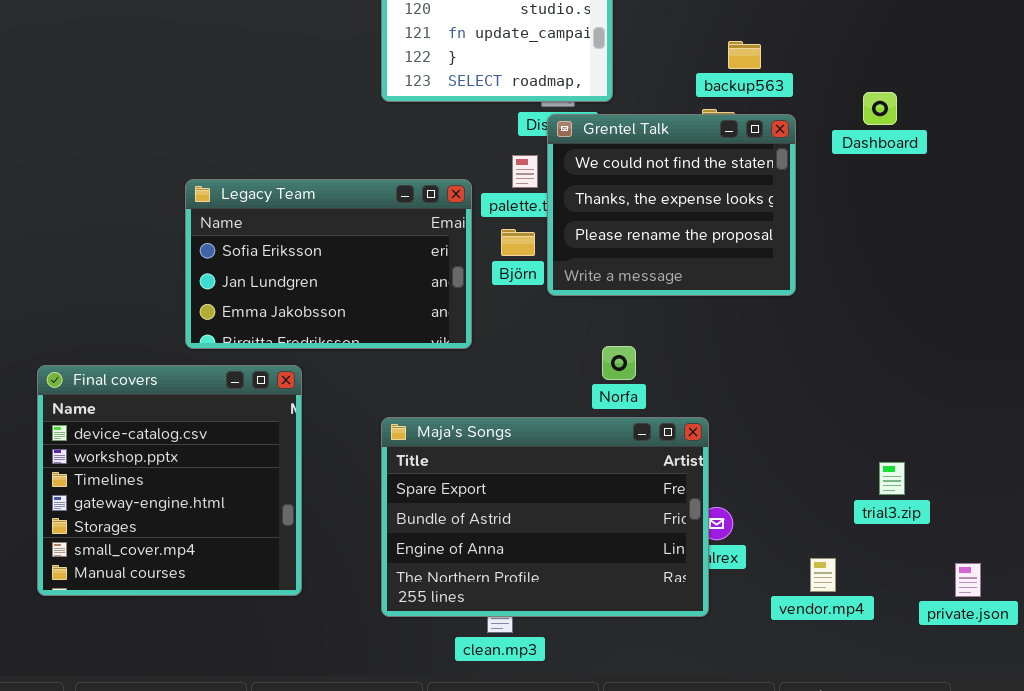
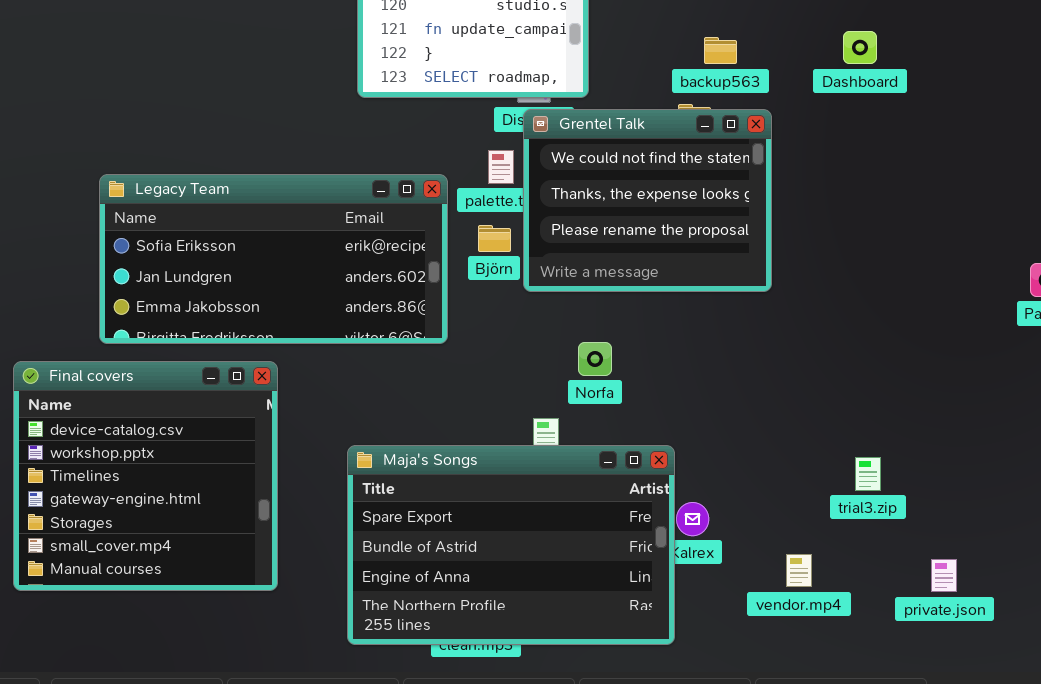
Dashboard: [863,92,897,125] -> [843,31,877,64], moved
Legacy Team: [185,179,472,349] -> [99,174,448,344], resized
Maja's Songs: [381,417,709,617] -> [347,445,675,645], moved

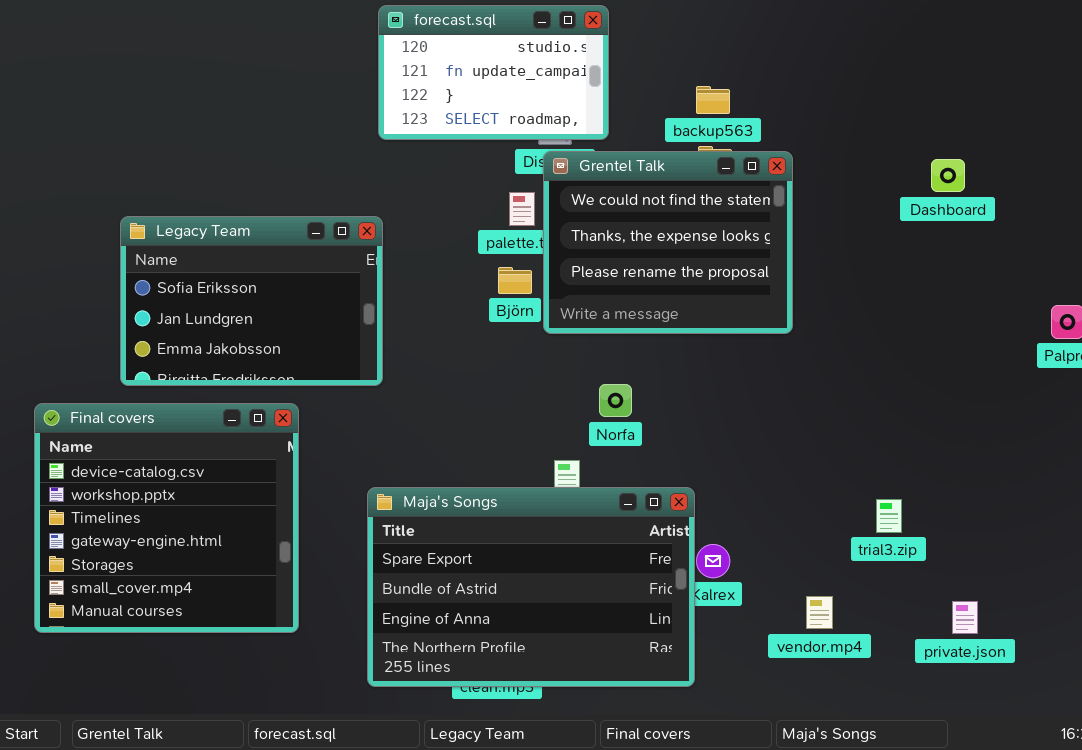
Dashboard: [843,31,877,64] -> [931,159,965,192], moved
backup563: [704,37,737,64] -> [696,86,730,114], moved
Legacy Team: [99,174,448,344] -> [120,216,383,386], resized

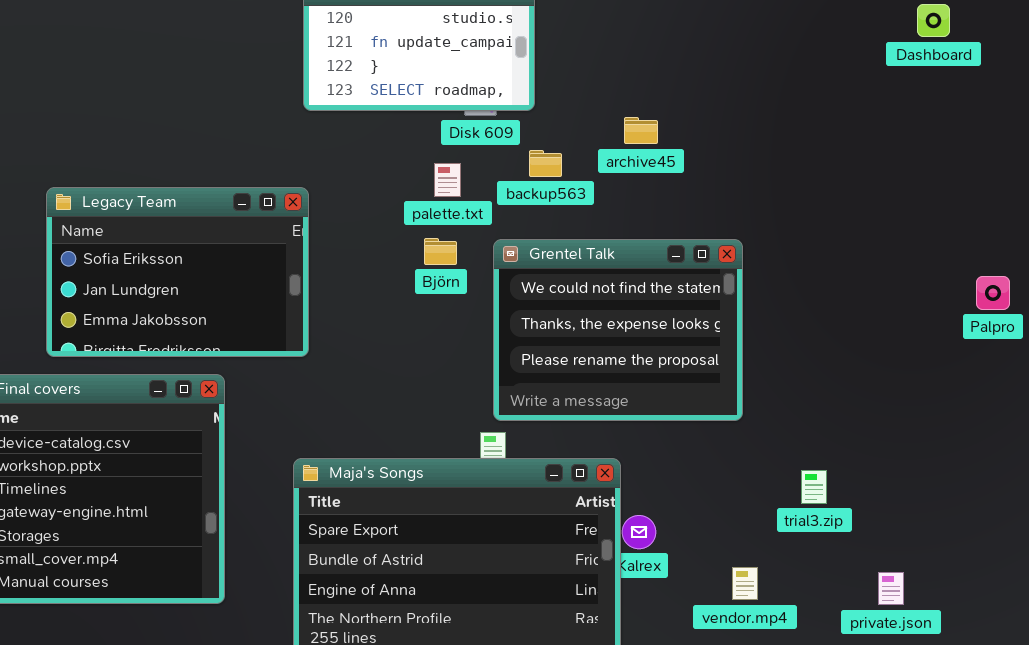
backup563: [696,86,730,114] -> [529,150,562,177], moved
Grentel Talk: [543,151,793,334] -> [493,239,743,421], moved
Dashboard: [931,159,965,192] -> [917,4,950,37], moved

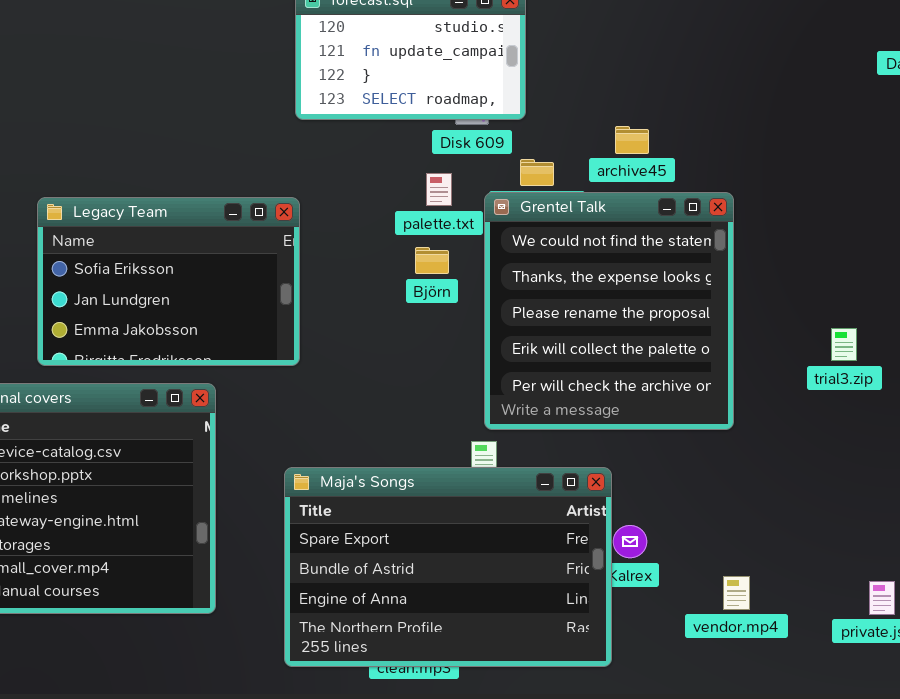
Grentel Talk: [493,239,743,421] -> [484,192,734,430], resized
trial3.zip: [801,470,827,504] -> [831,328,857,361], moved

